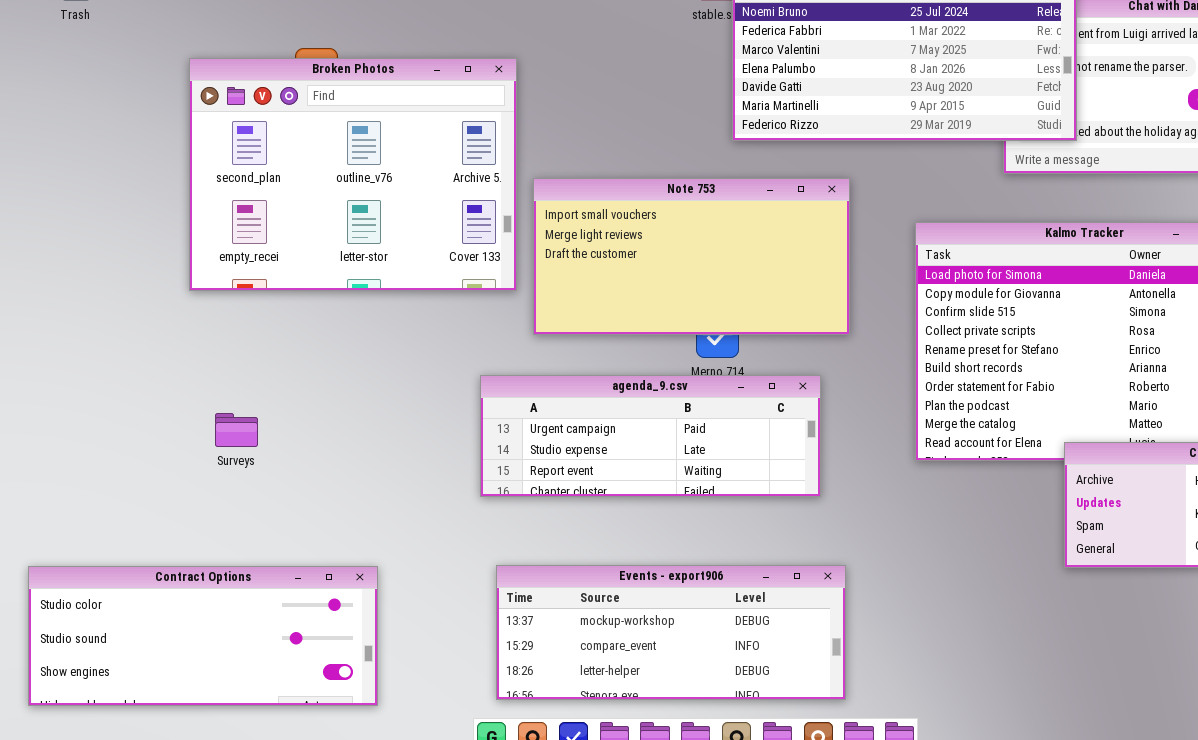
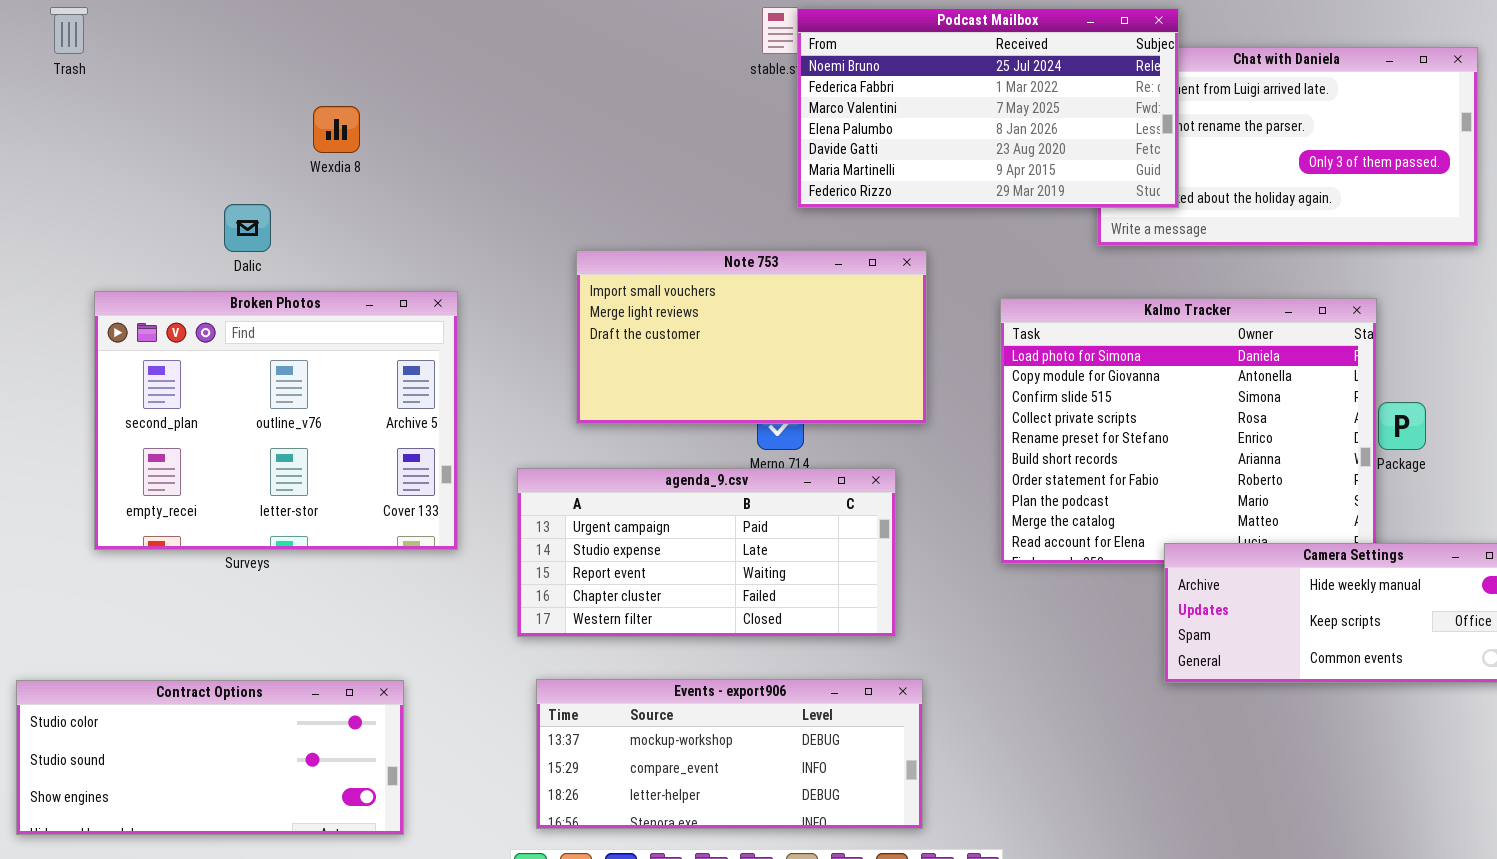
Broken Photos: [189,58,517,291] -> [94,291,458,550], moved
agenda_9.csv: [480,375,821,497] -> [517,468,896,637], resized

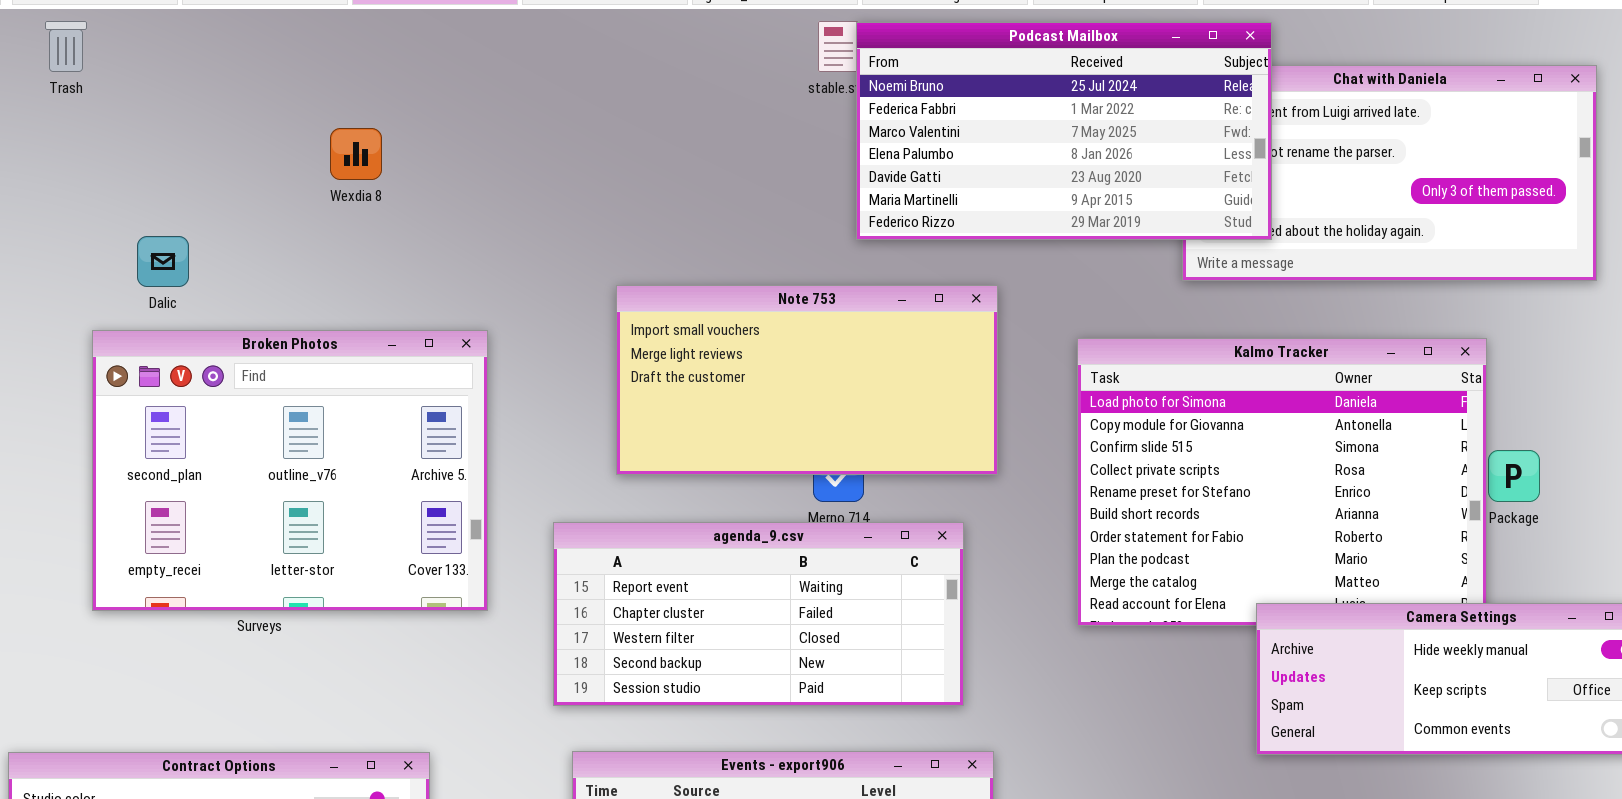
Dalic: [224,204,271,252] -> [137,236,189,287], moved
agenda_9.csv: [517,468,896,637] -> [553,522,964,706], scrolled down 2 rows

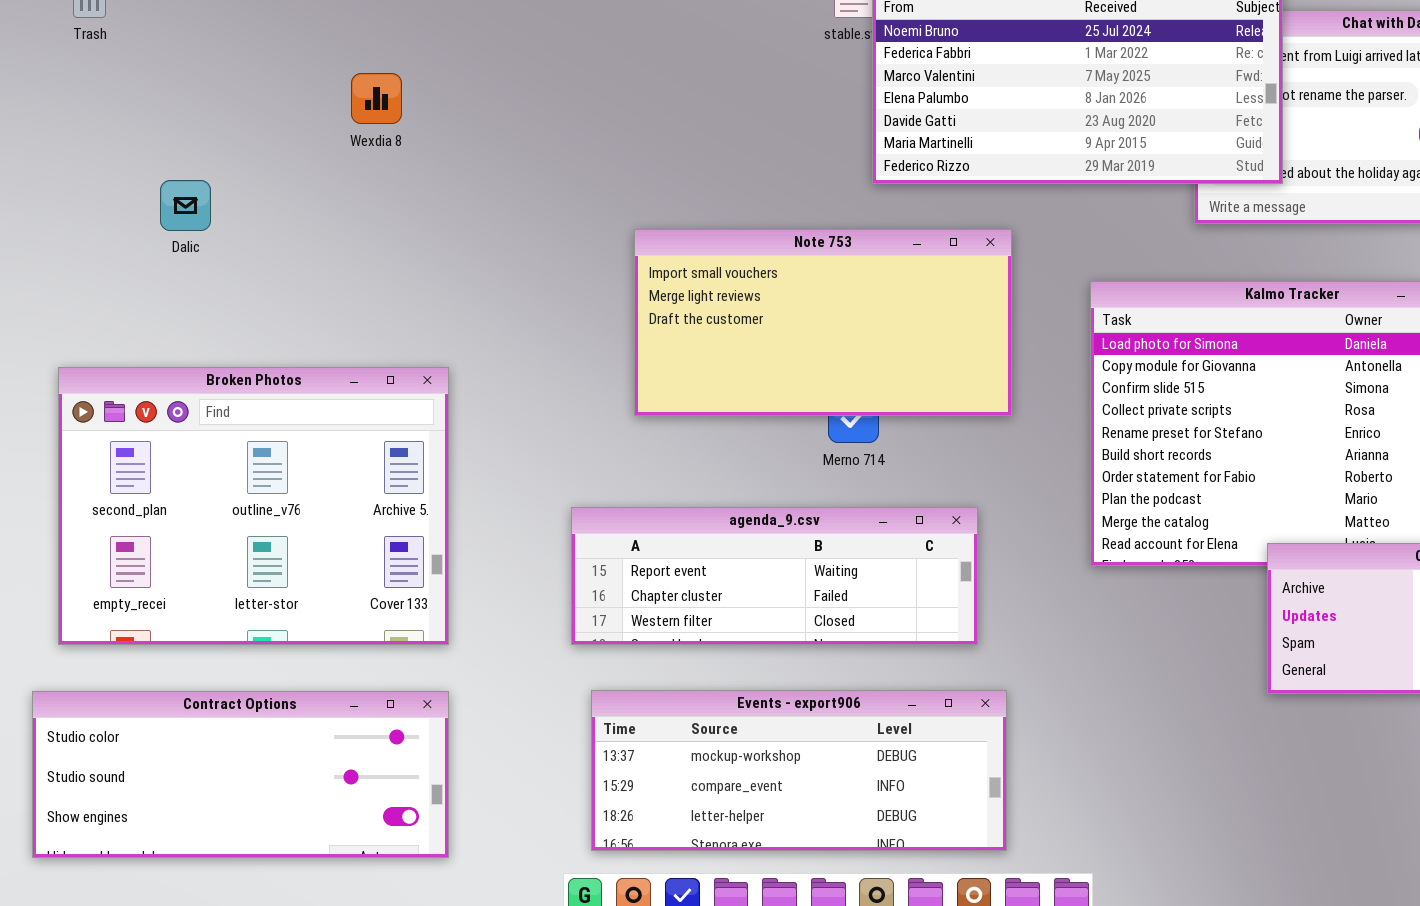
Broken Photos: [92,330,488,611] -> [58,367,449,645], moved
agenda_9.csv: [553,522,964,706] -> [571,507,978,645], resized

